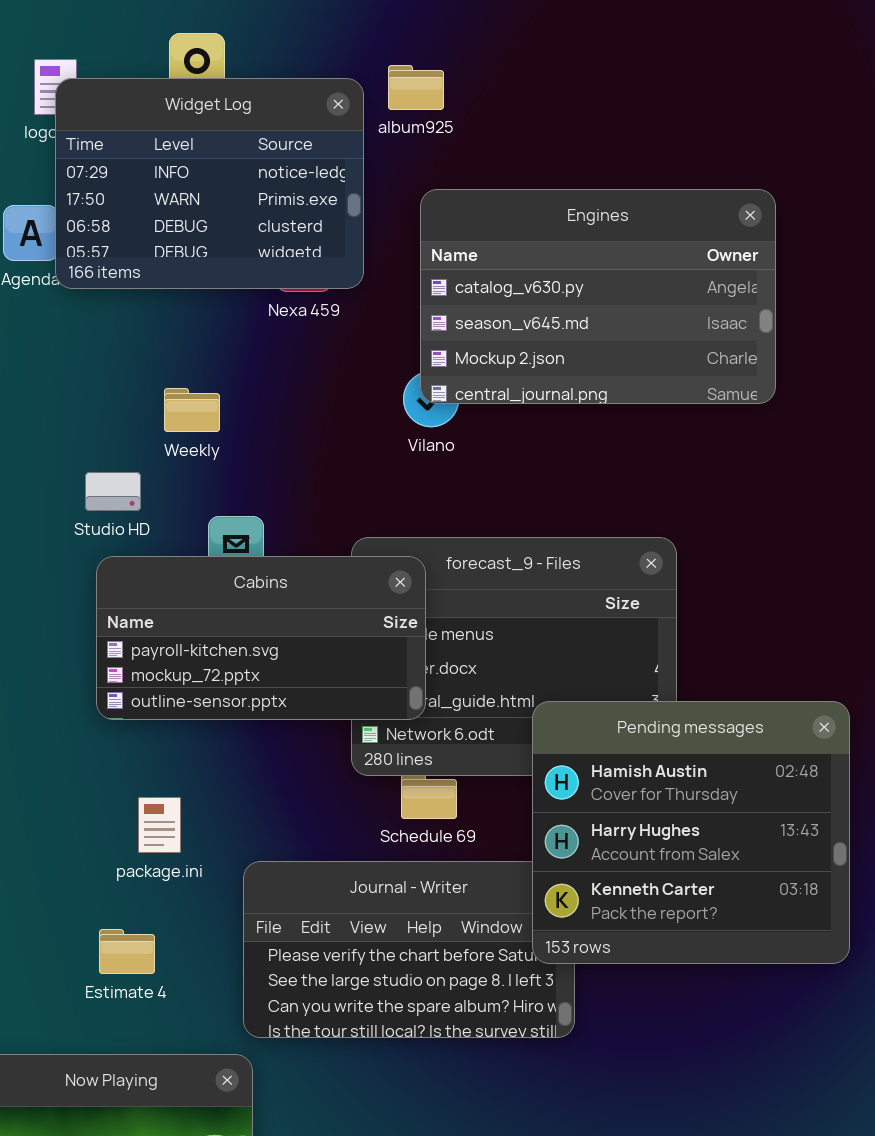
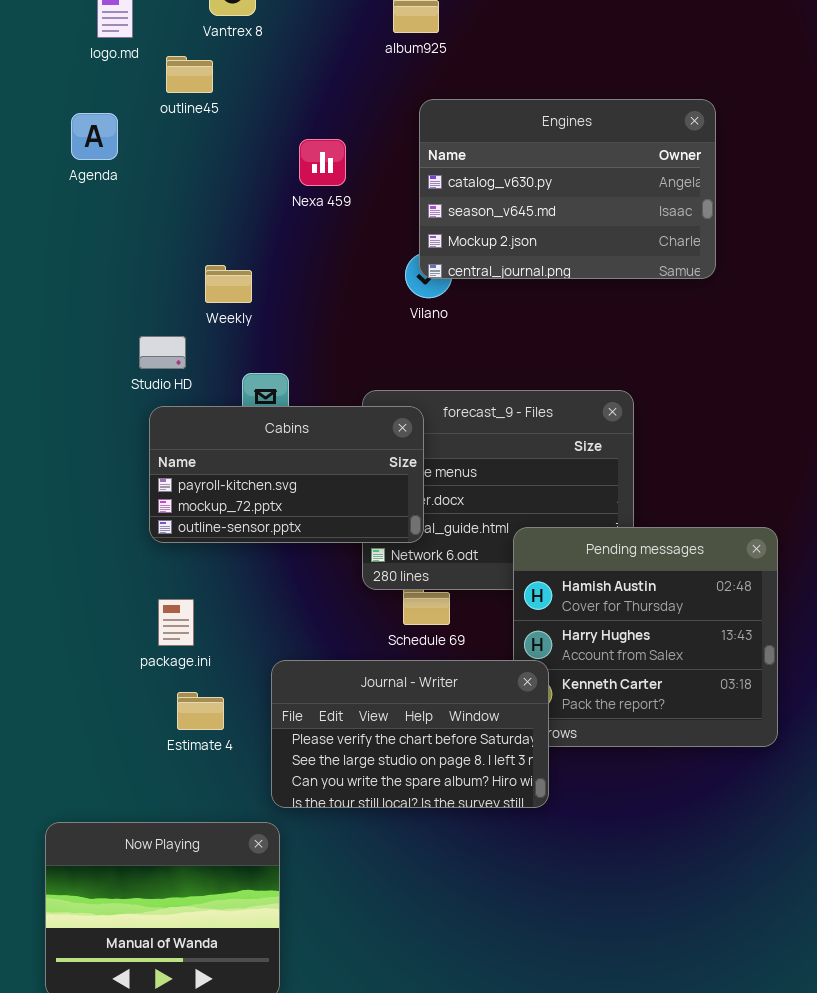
Widget Log: [55,78,364,289] -> none, closed
package.ini: [138,797,181,853] -> [158,599,194,646], moved
Journal - Writer: [243,861,575,1038] -> [271,660,549,808], raised
Estimate 4: [99,929,155,974] -> [177,692,224,730], moved

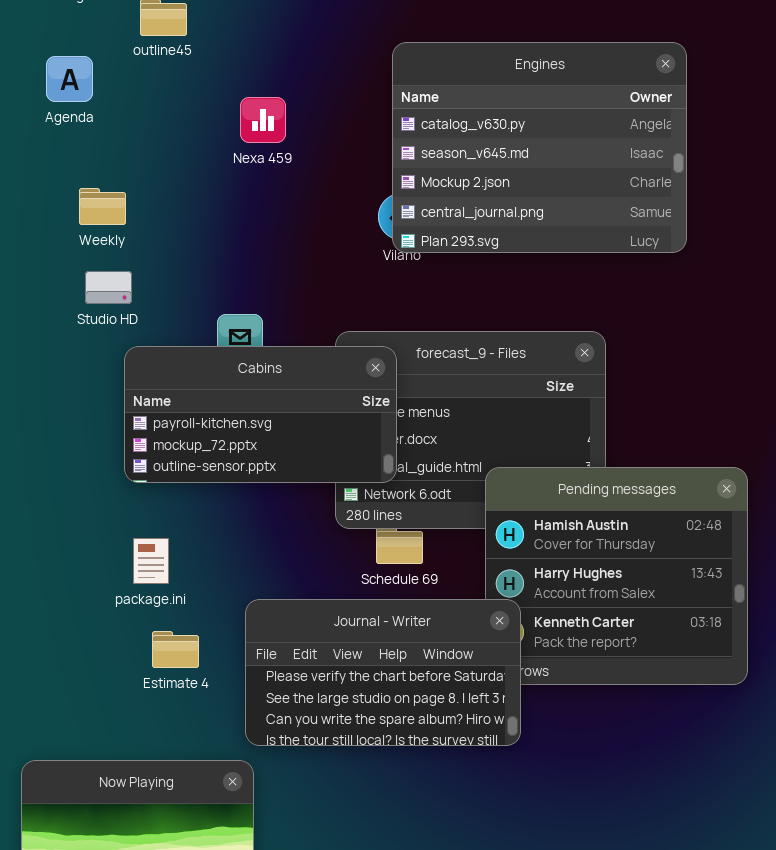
Engines: [419,99,716,279] -> [392,42,687,253], resized
Nexa 459: [299,139,346,186] -> [240,97,286,143], moved
Weekly: [205,265,252,303] -> [79,188,126,225], moved
Studio HD: [139,336,186,369] -> [85,271,132,304], moved

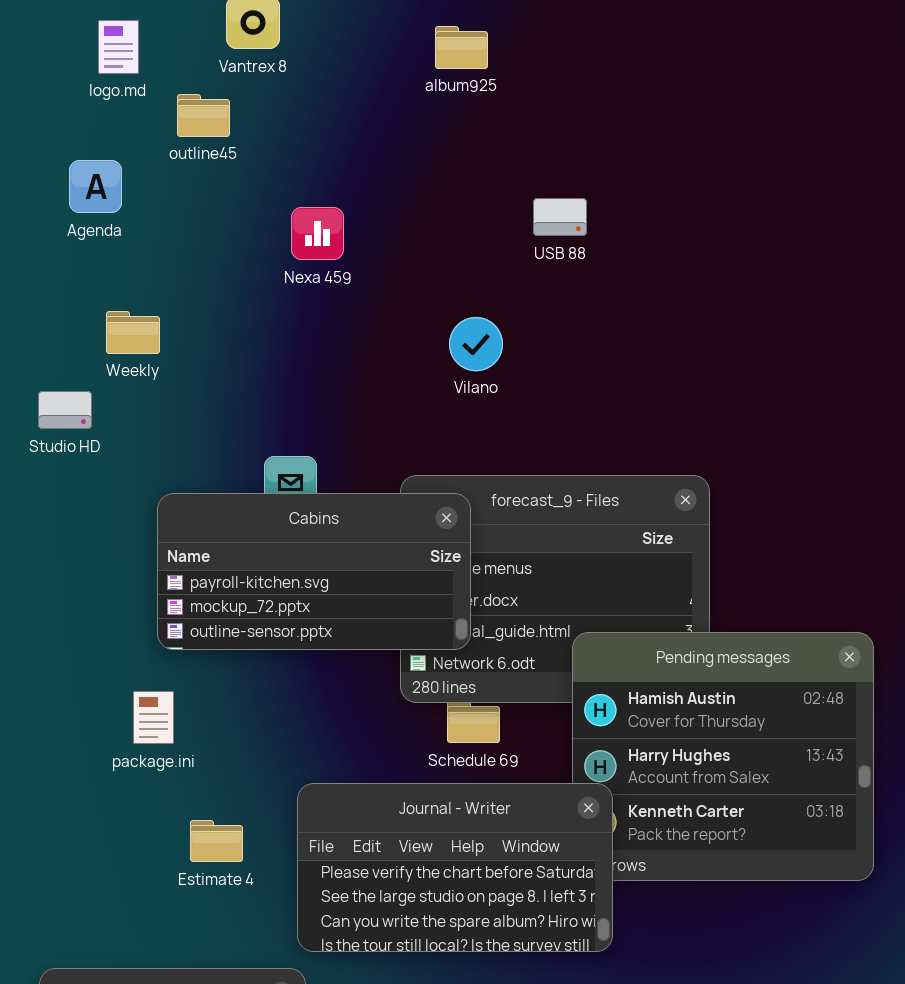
Engines: [392,42,687,253] -> none, closed
Studio HD: [85,271,132,304] -> [38,391,92,429], moved
package.ini: [133,538,169,584] -> [133,691,174,744], moved

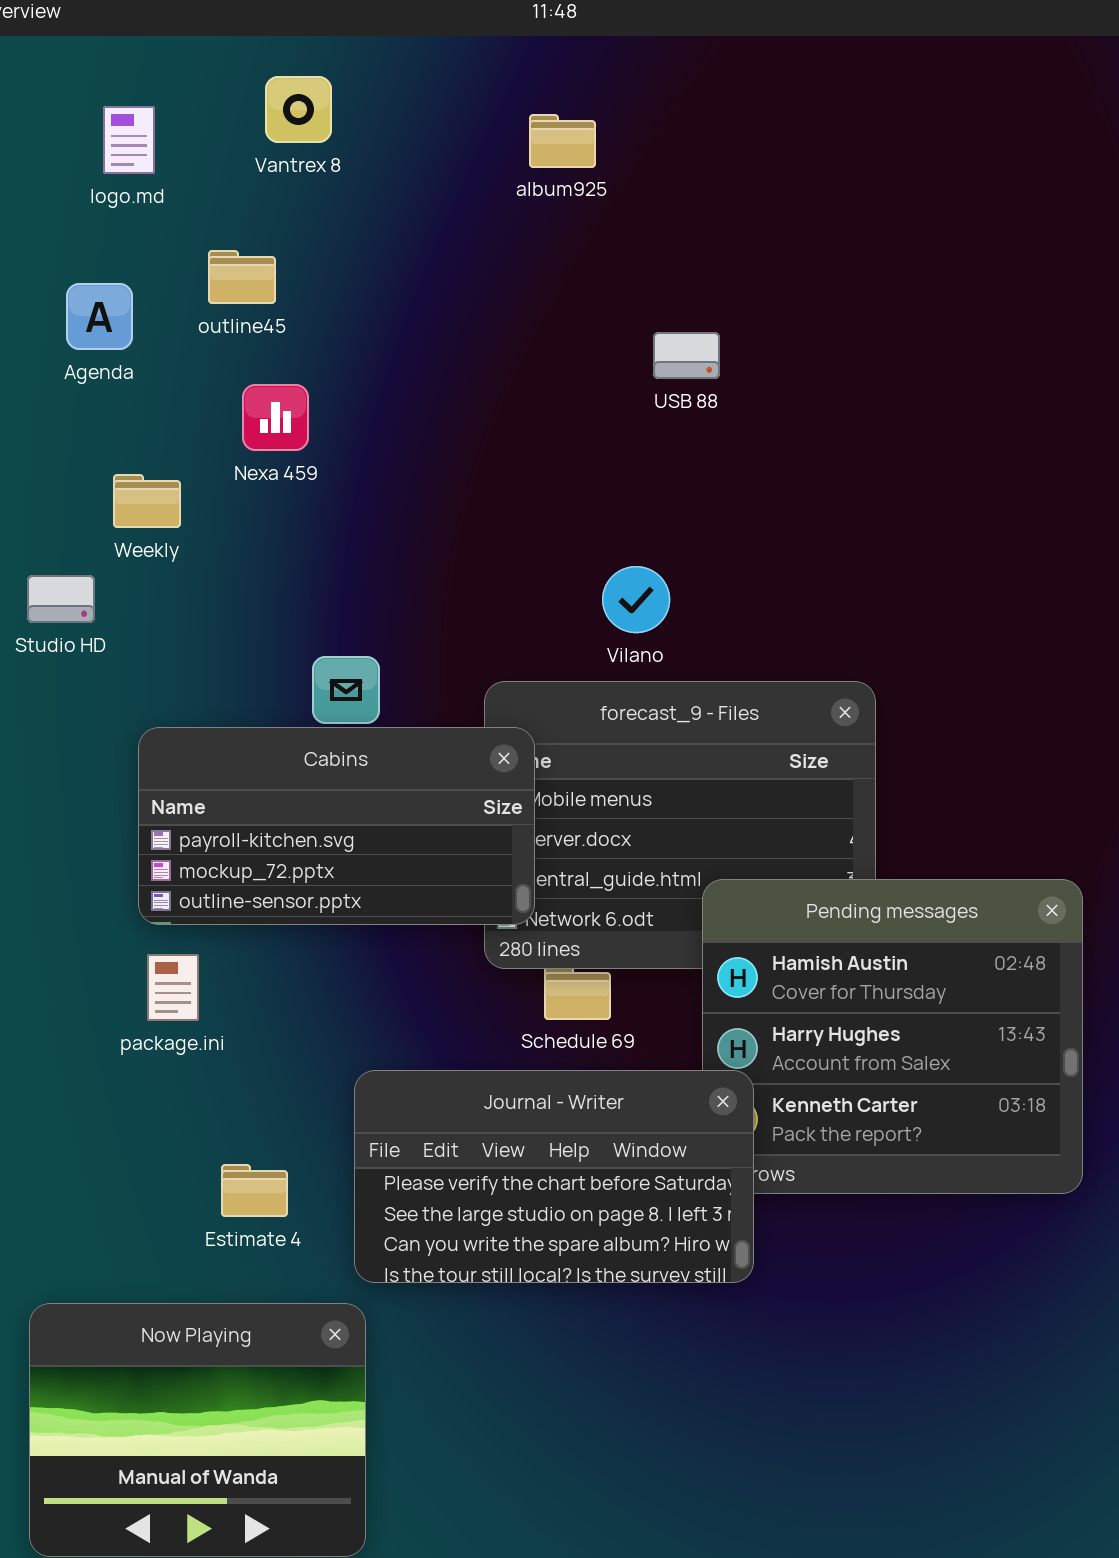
outline45: [177,94,230,137] -> [208,250,276,304], moved
Nexa 459: [291,207,344,260] -> [242,384,309,451], moved
Vilano: [449,317,503,371] -> [602,566,670,633], moved
Cabins: [157,493,471,650] -> [138,727,535,925], moved
Estimate 4: [190,820,243,862] -> [221,1164,288,1217], moved

